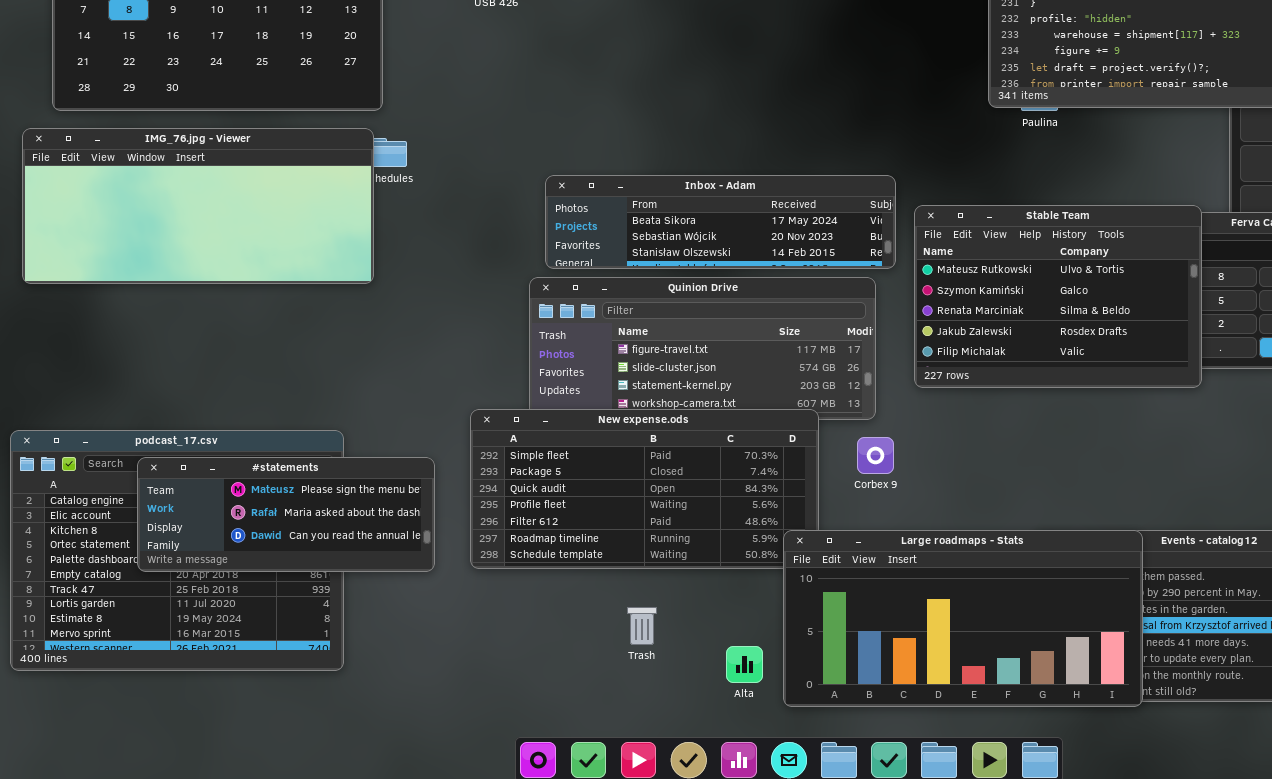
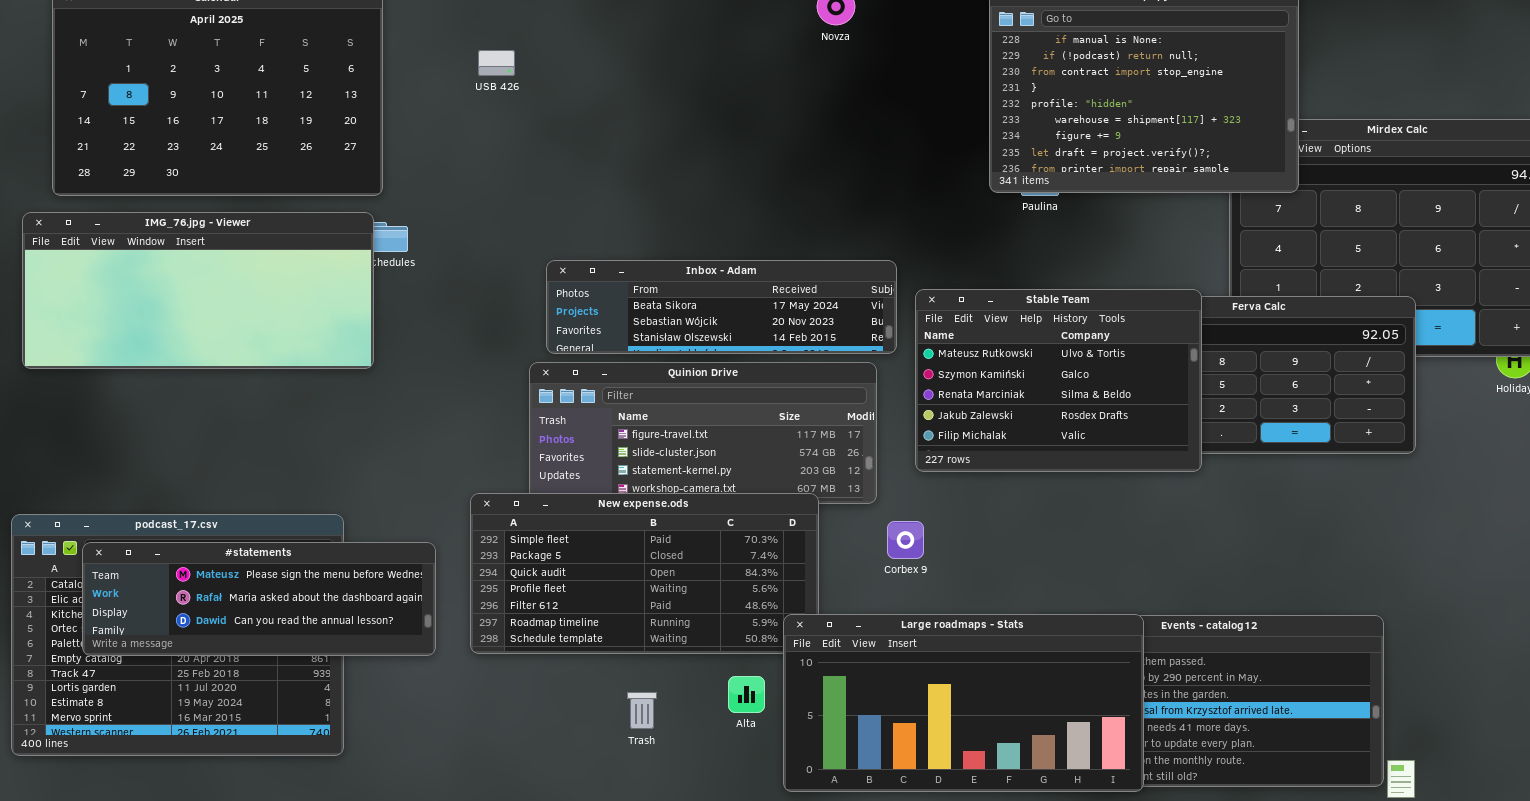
Corbex 9: [857,437,894,474] -> [887,521,924,559], moved
#statements: [137,457,435,572] -> [82,542,436,656], resized
Alta: [726,646,763,683] -> [728,676,765,713], moved

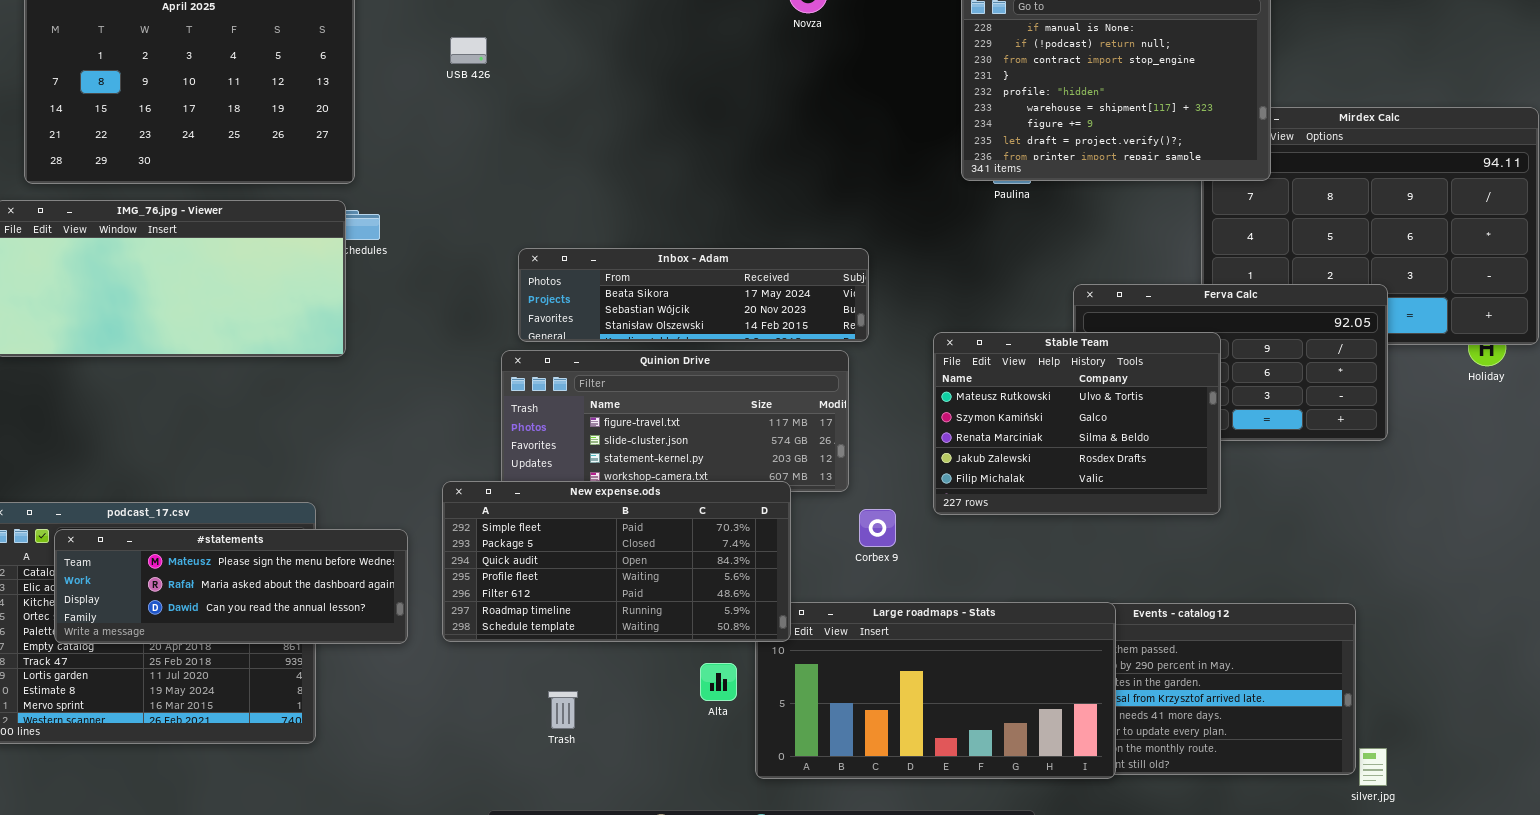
Stable Team: [915,289,1202,472] -> [933,332,1221,515], moved
New expense.ods: [470,493,819,654] -> [442,481,791,642], raised
Trash: [627,692,657,729] -> [548,691,578,729], moved

